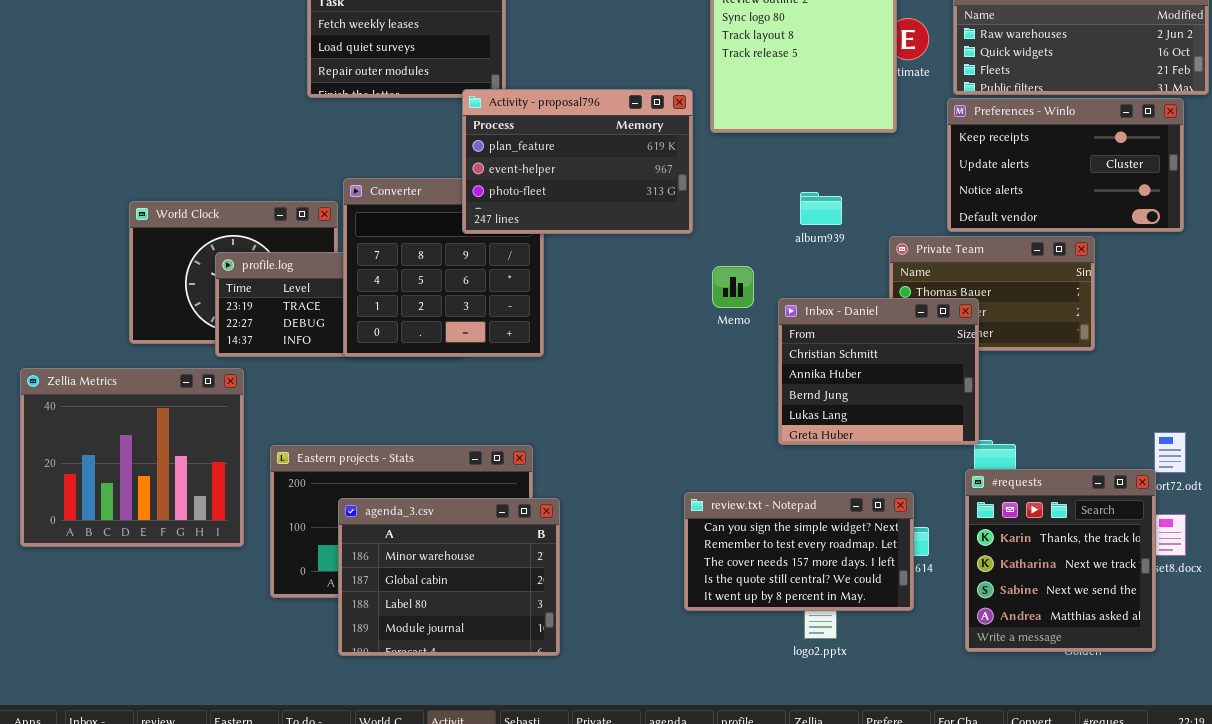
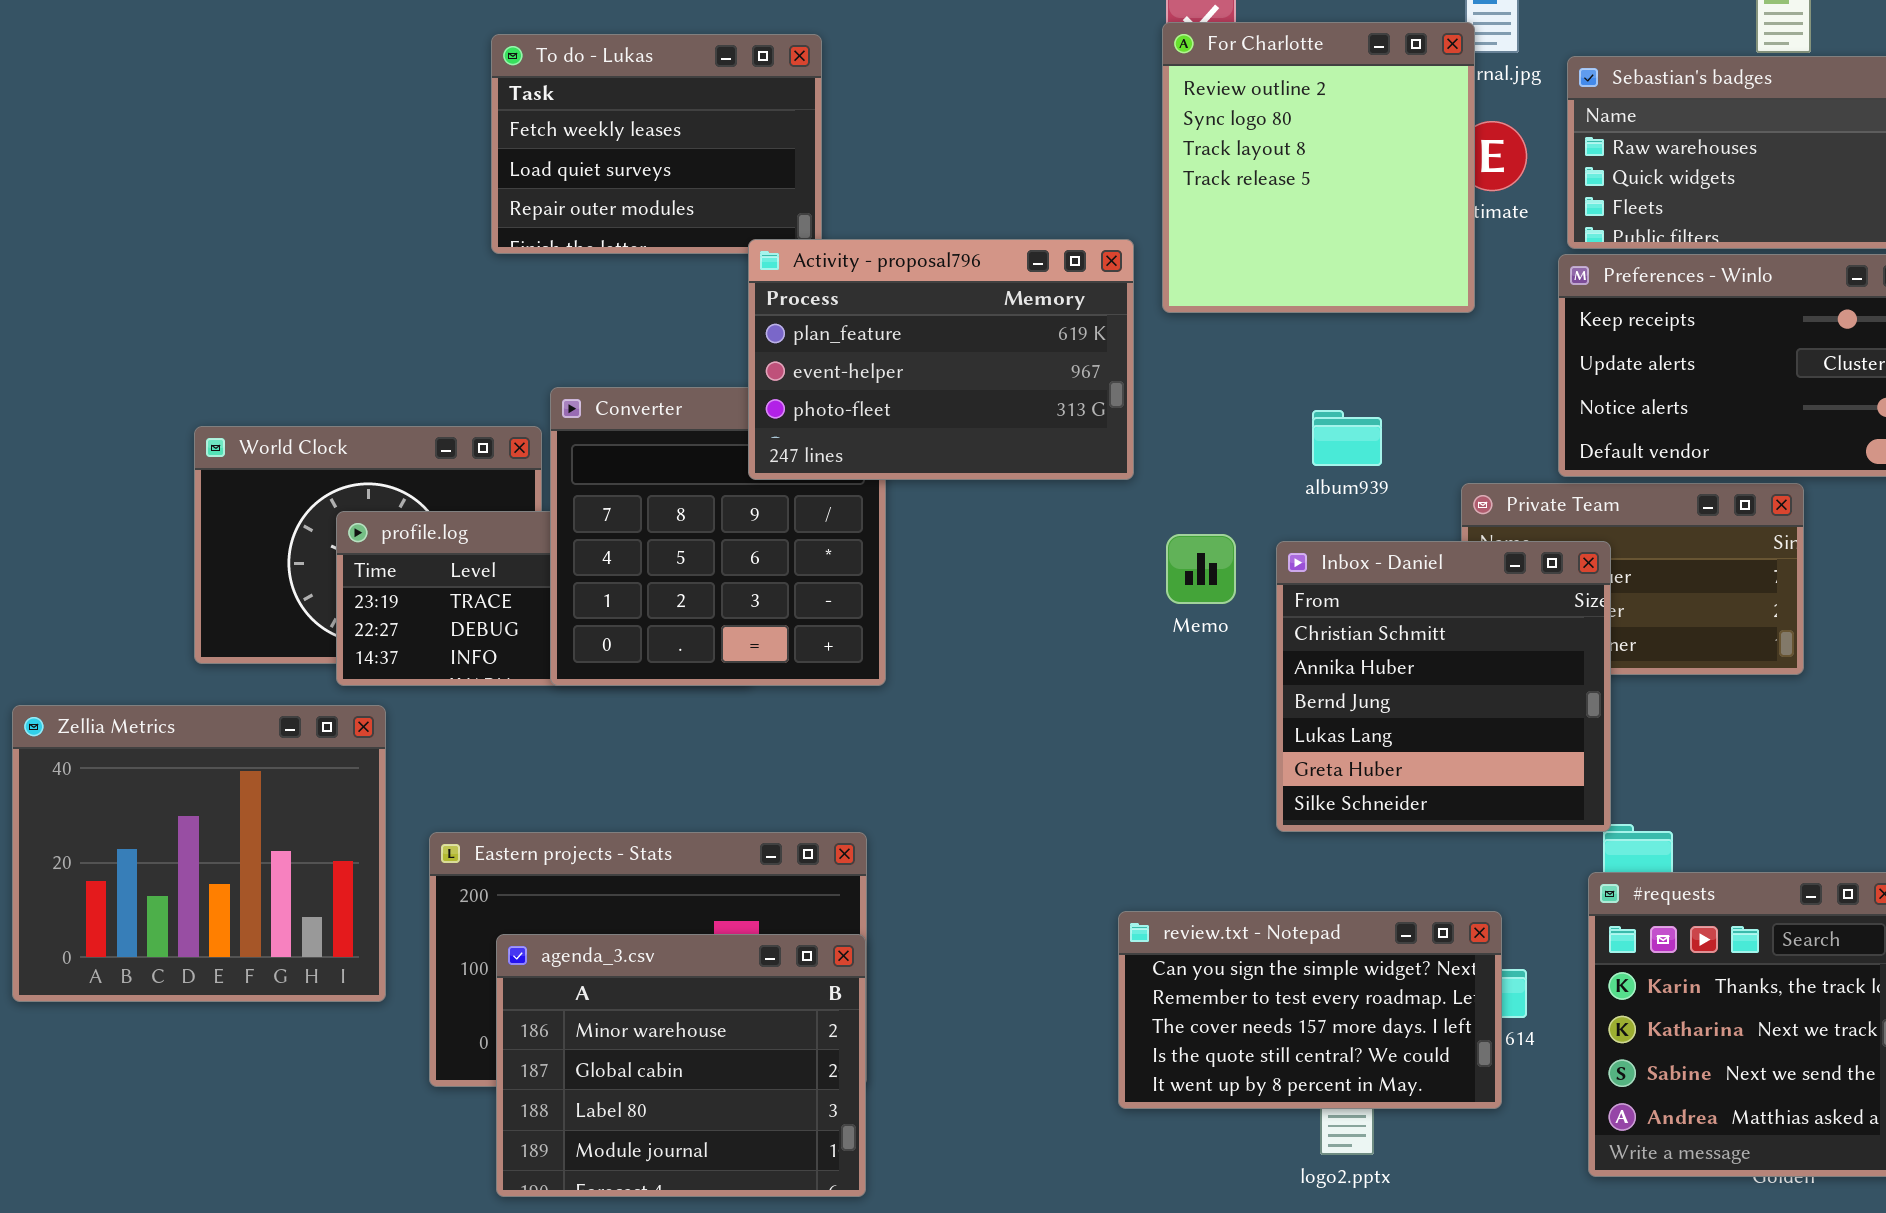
Inbox - Daniel: [778,298,979,445] -> [1276,541,1611,832], resized
agenda_3.csv: [338,498,560,656] -> [496,934,866,1197], moved

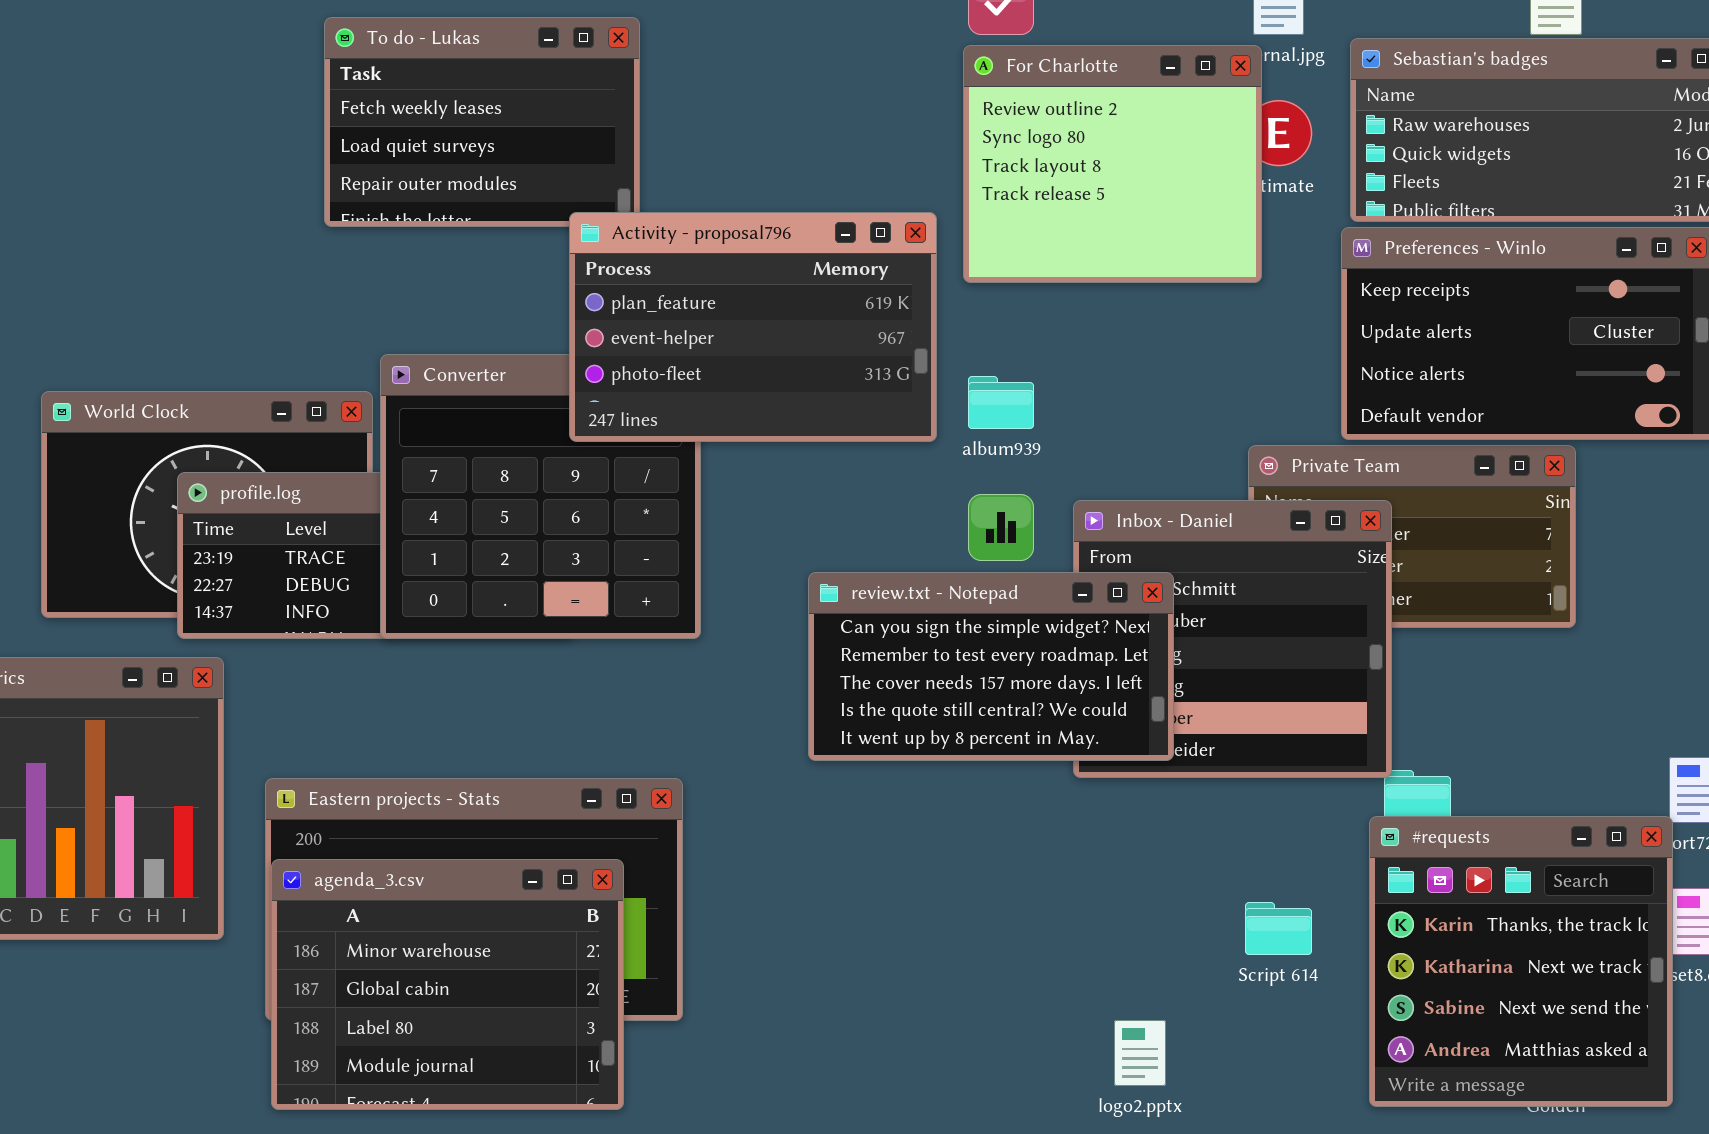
For Charlotte: [1162,22,1475,313] -> [963,45,1262,283], resized
album939: [1312,410,1382,466] -> [968,376,1034,429], moved
review.txt - Notepad: [1118,911,1502,1109] -> [808,572,1174,761], moved
agenda_3.csv: [496,934,866,1197] -> [271,859,624,1110], moved

